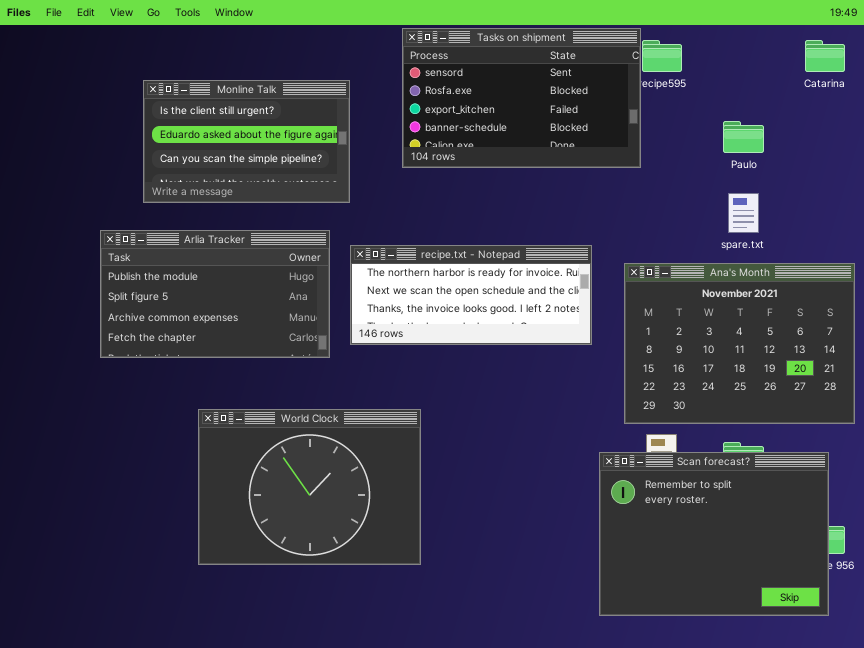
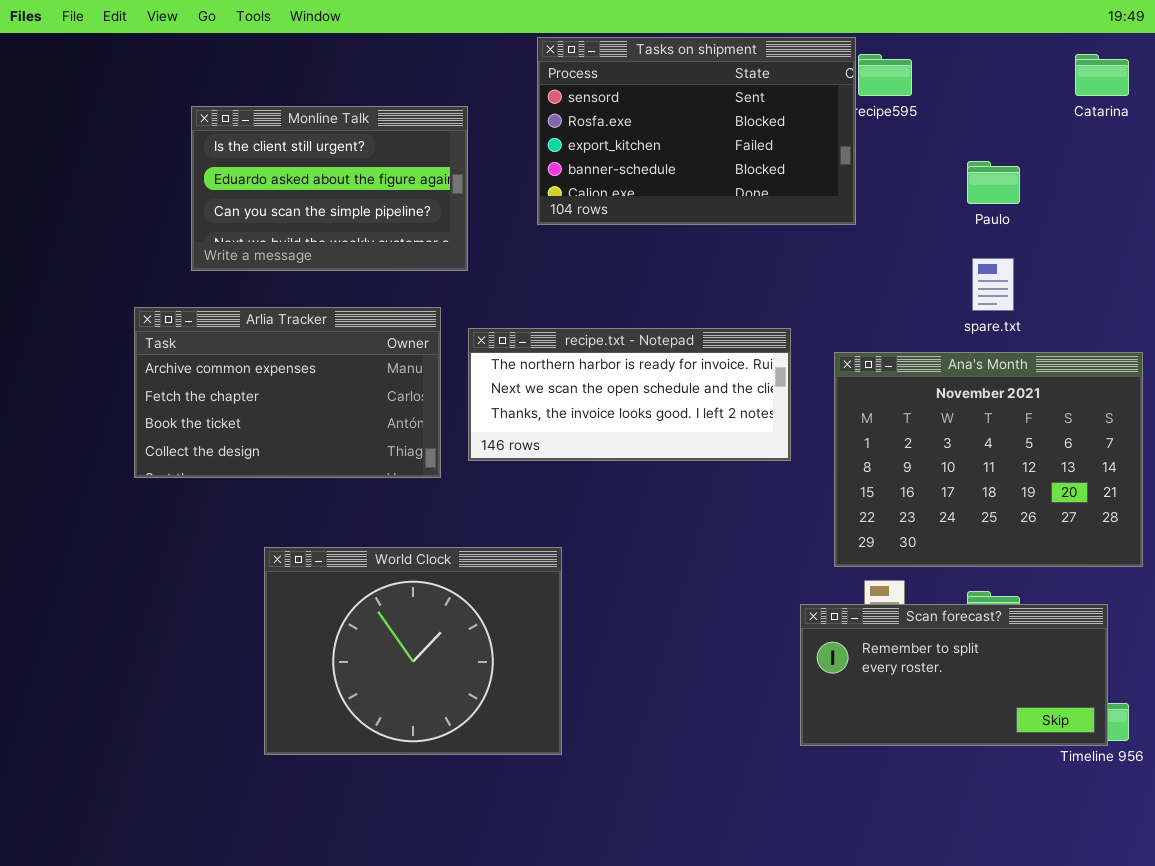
Arlia Tracker: [100,230,330,358] -> [134,307,441,478], scrolled down 2 rows
Scan forecast?: [599,452,829,616] -> [800,604,1108,746], resized

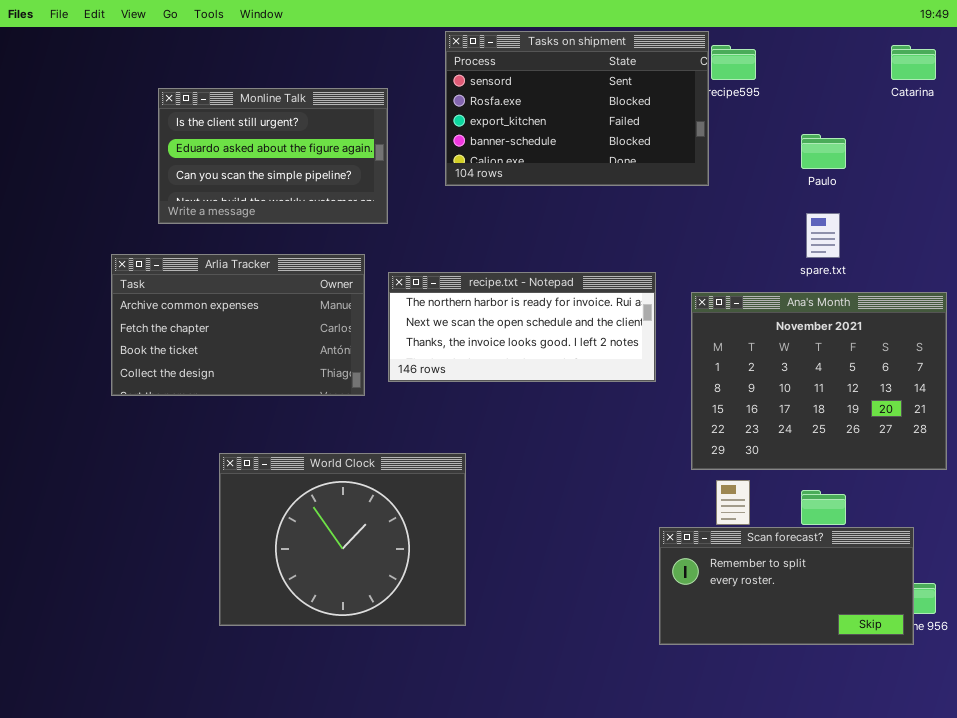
Scan forecast?: [800,604,1108,746] -> [659,527,914,645], moved

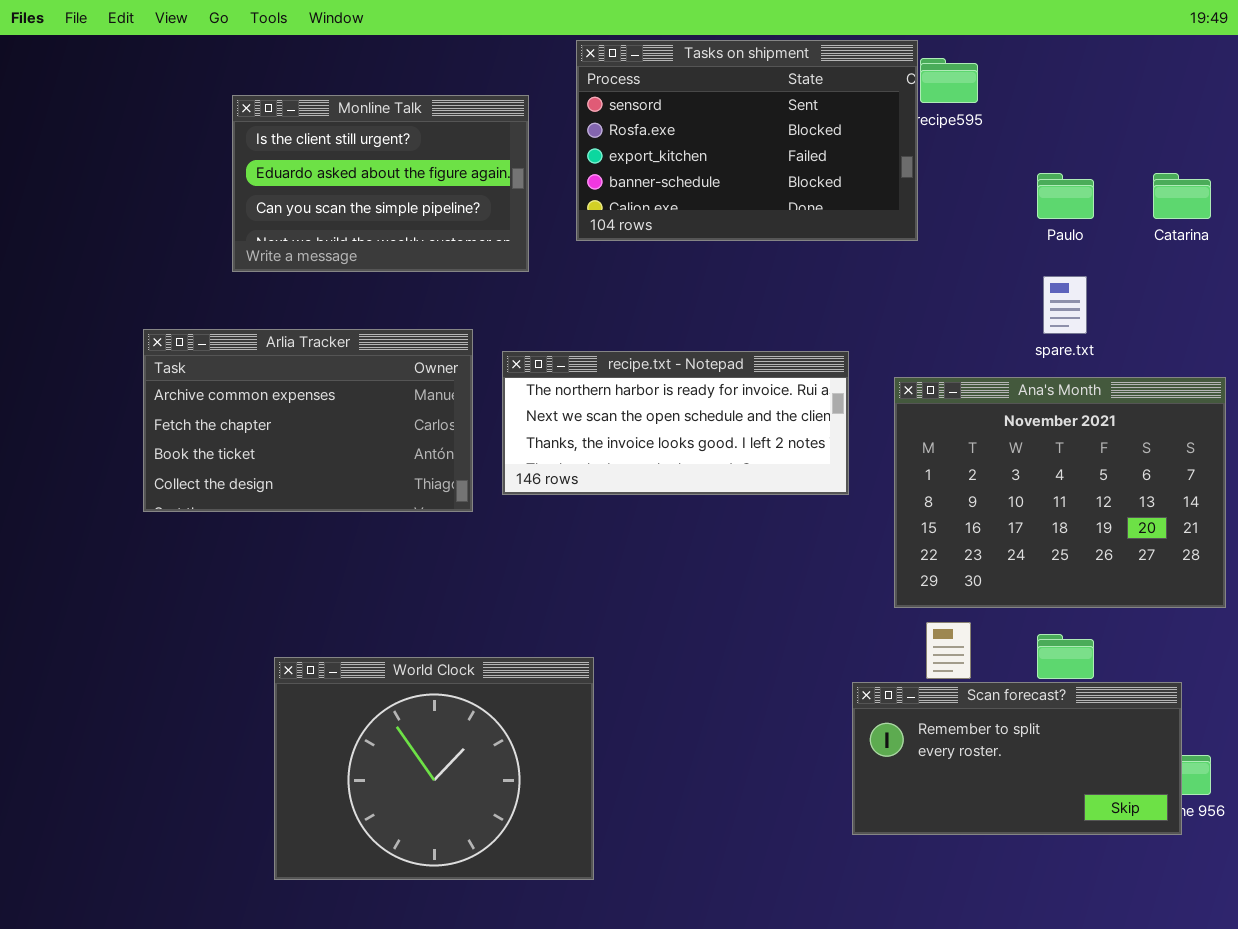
Catarina: [891,45,936,80] -> [1153,173,1211,219], moved
Monline Talk: [158,88,388,224] -> [232,95,529,272], moved
World Clock: [219,453,466,626] -> [274,657,594,880], moved

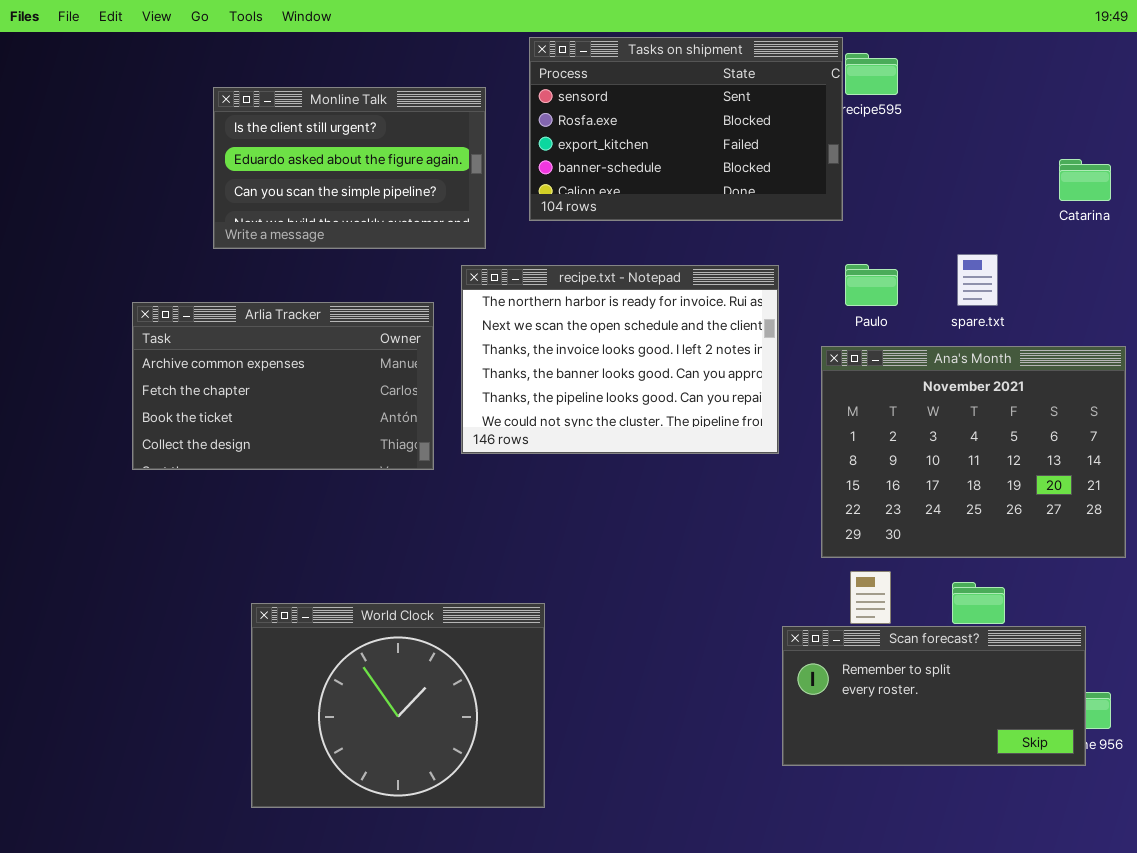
Paulo: [1037,173,1094,219] -> [845,264,898,306], moved
recipe.txt - Notepad: [502,351,849,495] -> [461,265,779,454], resized

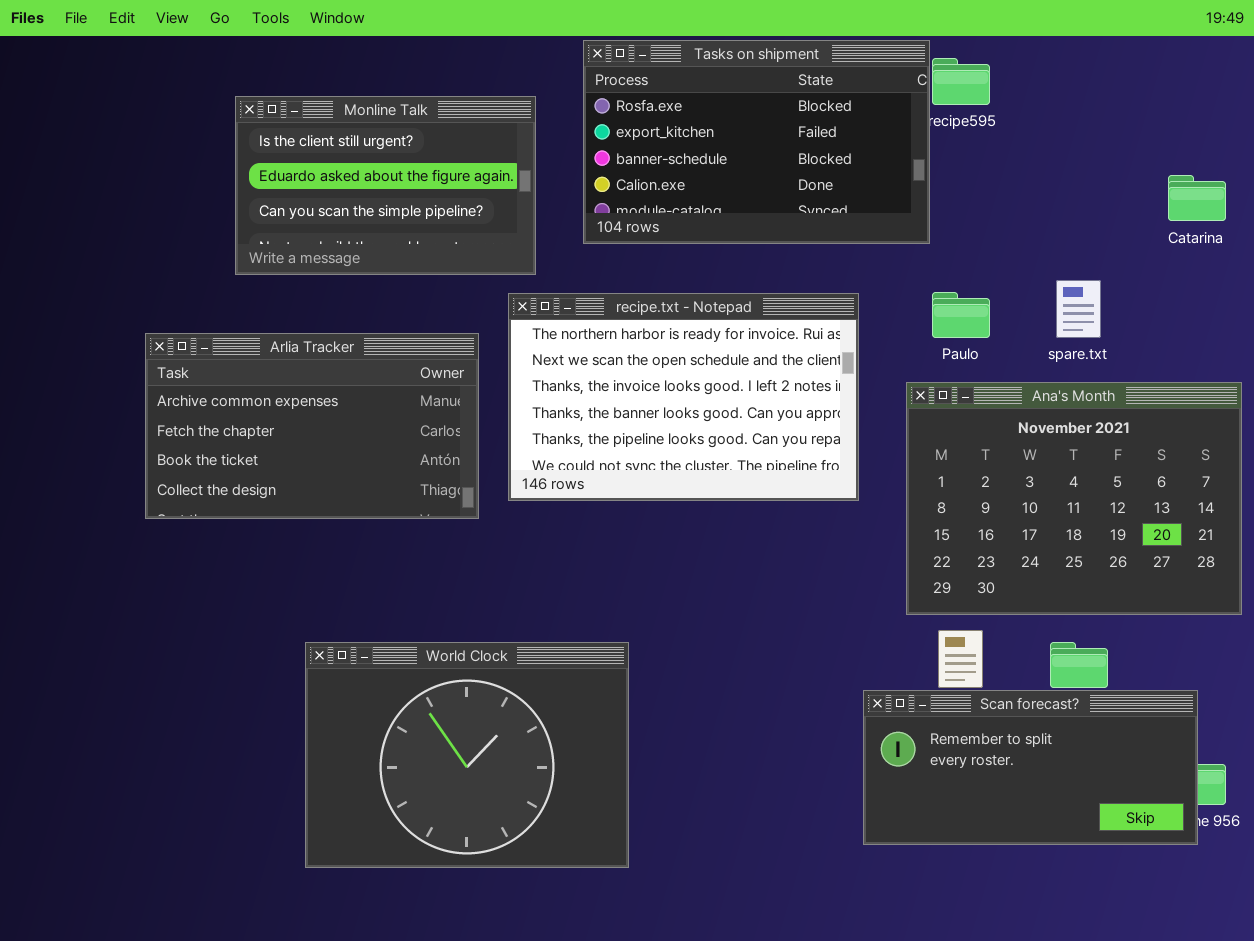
Tasks on shipment: [529,37,843,221] -> [583,40,930,244], scrolled down 1 row
World Clock: [251,603,545,808] -> [305,642,629,868], moved

